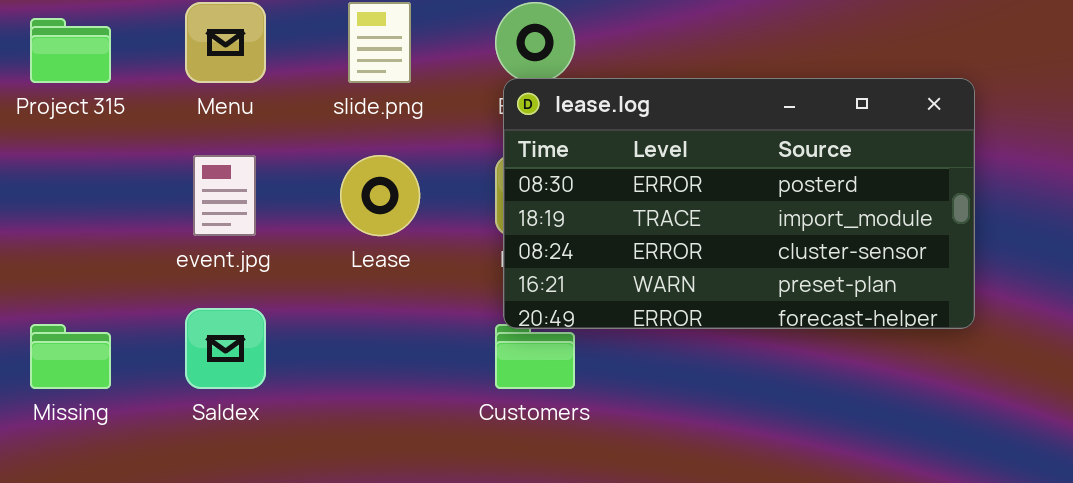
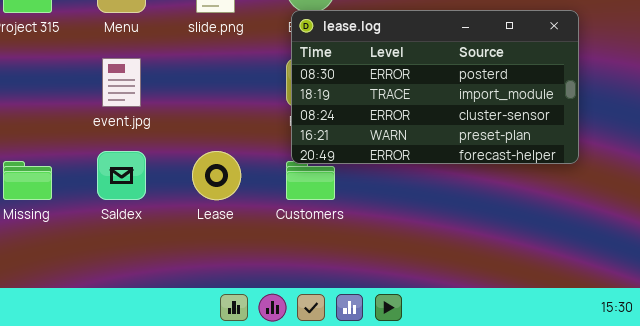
Lease: [340,155,420,236] -> [192,151,241,200], moved

